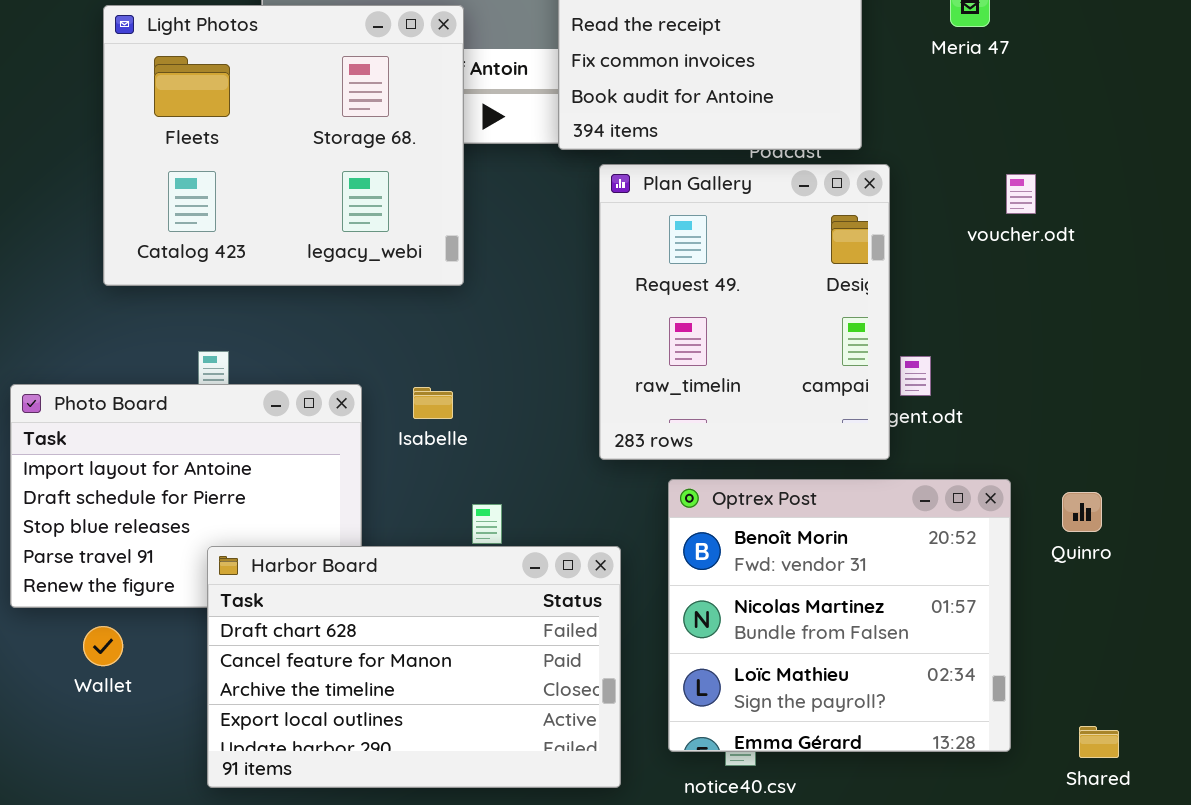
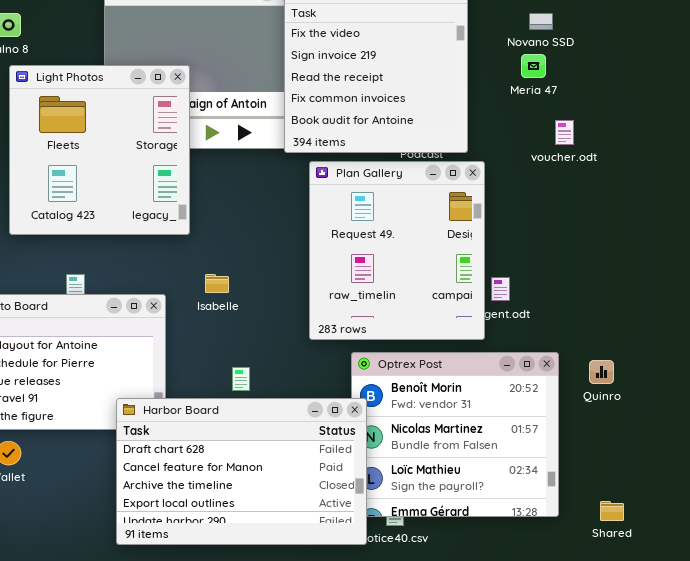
Light Photos: [103,5,464,286] -> [9,65,190,235], resized
voucher.odt: [1006,174,1036,214] -> [555,120,574,145], moved
Isabelle: [413,387,453,419] -> [205,274,229,293], moved
Harbor Board: [207,546,621,788] -> [116,398,367,545], moved

